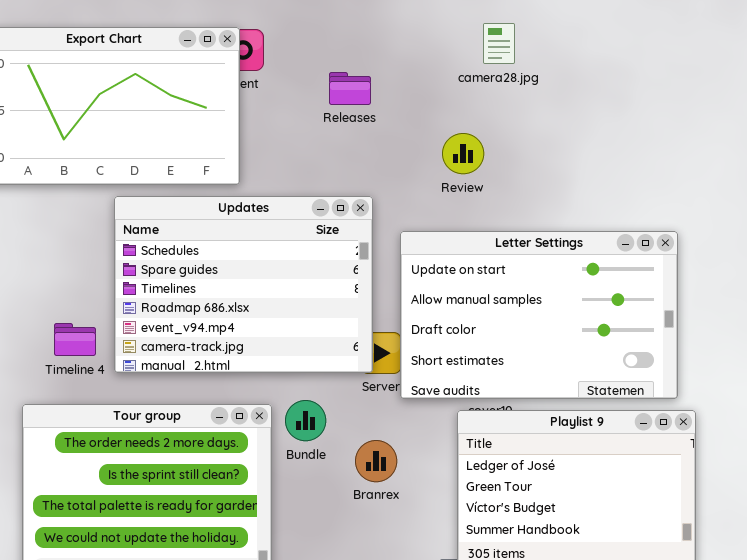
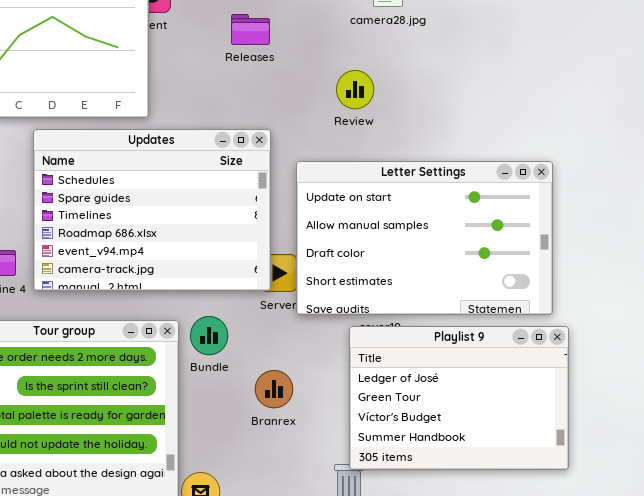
Branrex: [355,440,397,482] -> [255,370,293,408], moved

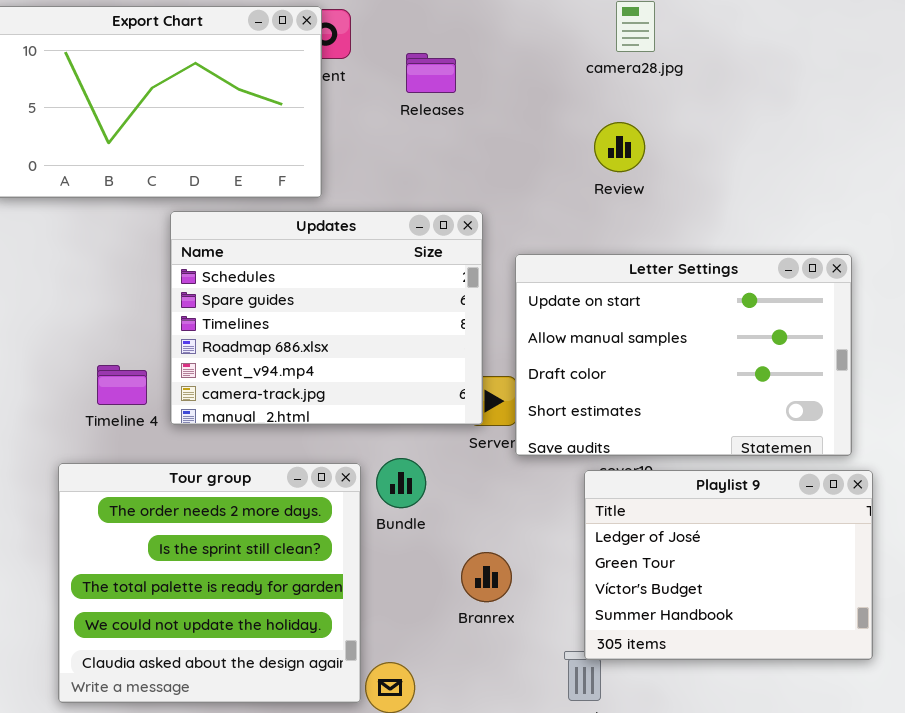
Releases: [231,14,270,45] -> [406,53,456,93], moved
Review: [336,70,374,109] -> [594,122,645,172], moved
Branrex: [255,370,293,408] -> [461,552,512,602], moved

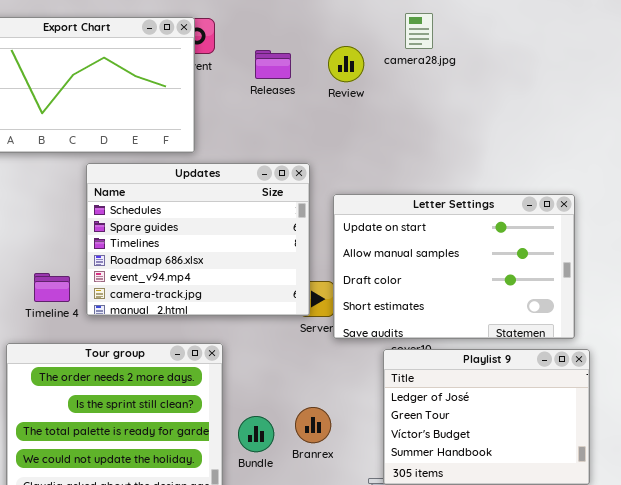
Review: [594,122,645,172] -> [328,46,364,82], moved
Bundle: [376,458,426,508] -> [238,416,274,452], moved

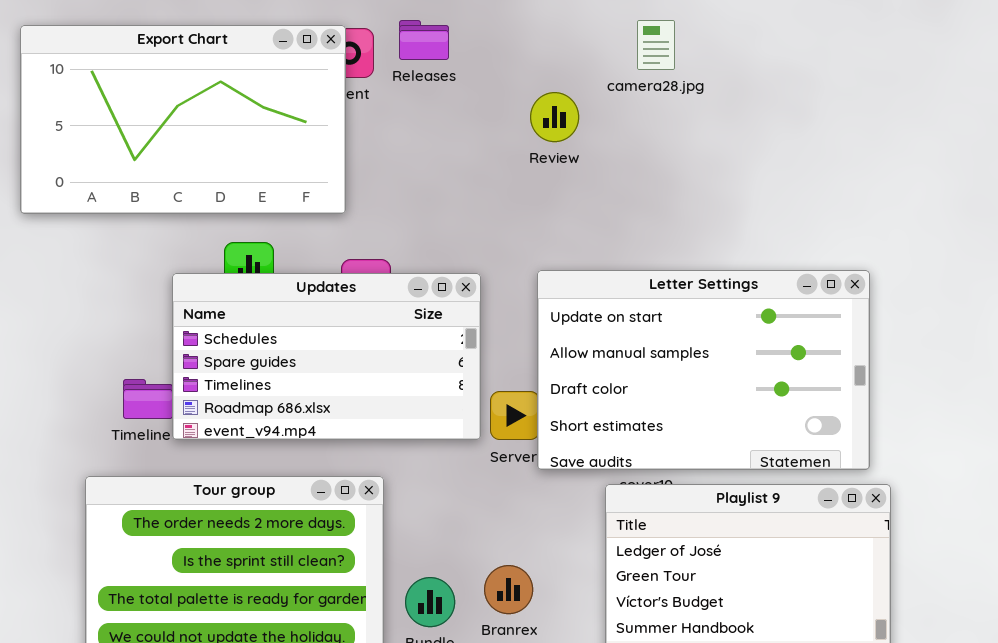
Review: [328,46,364,82] -> [530,92,579,142], moved
Releases: [255,50,291,79] -> [399,20,449,60], moved
Updates: [86,163,310,316] -> [172,273,481,440], moved, resized

